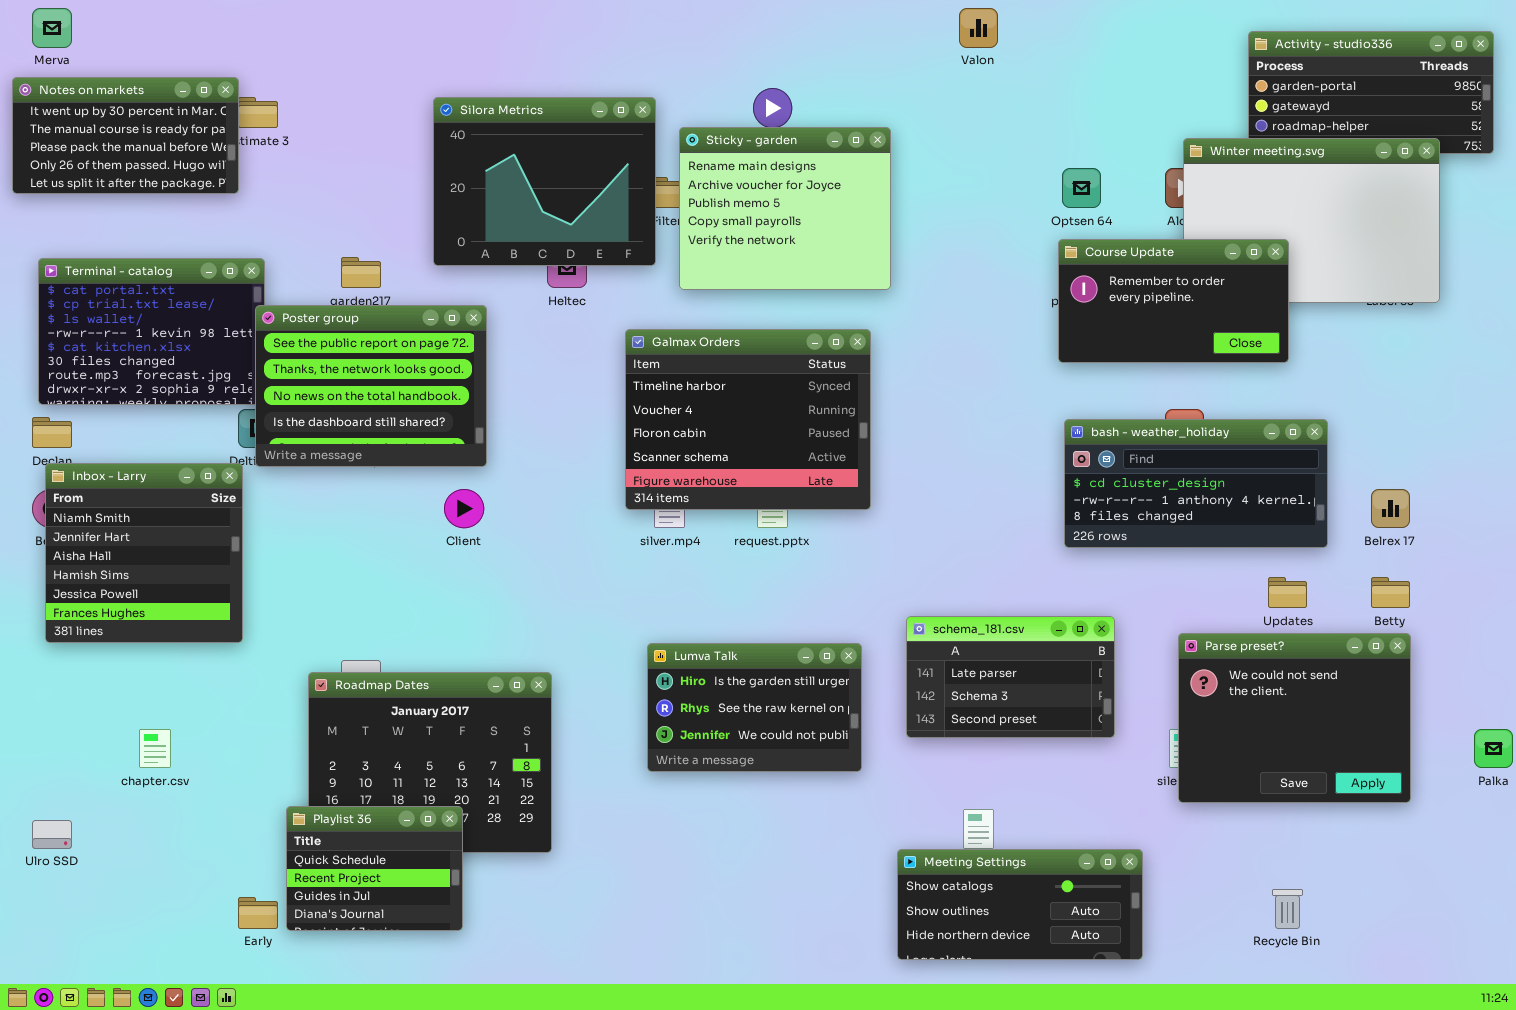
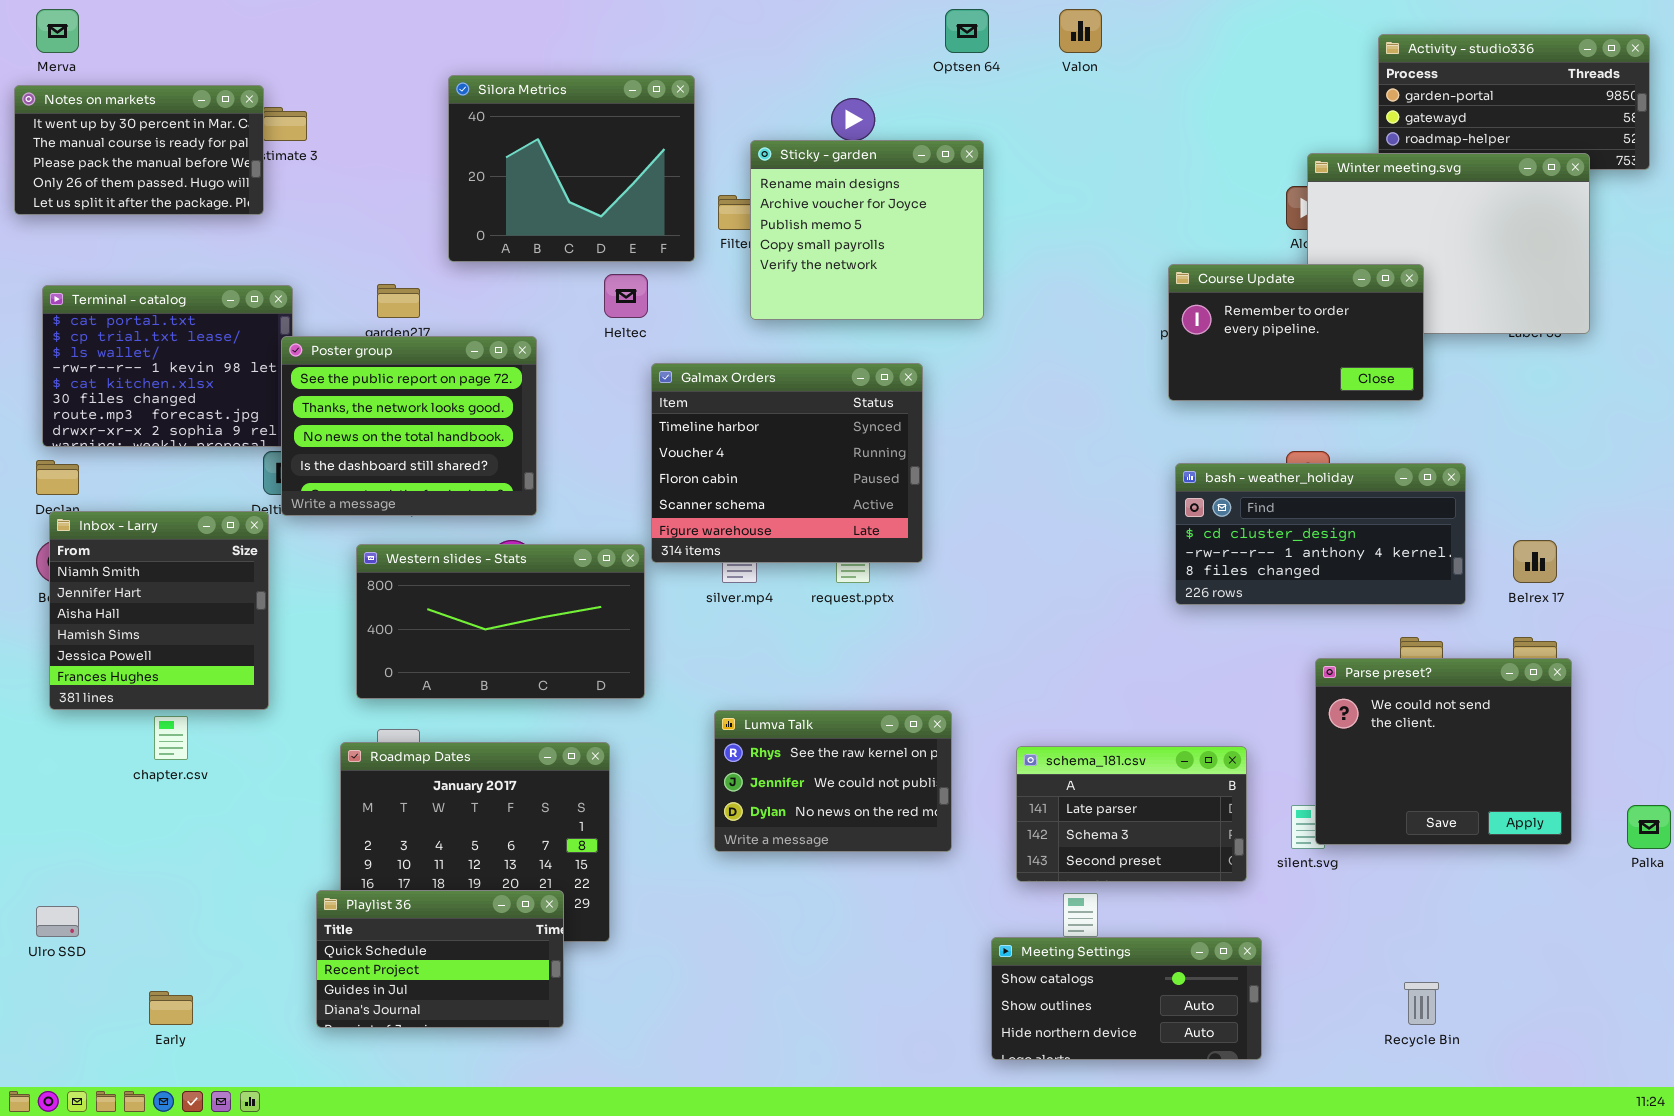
Silora Metrics: [433,97,656,266] -> [448,75,695,262], moved
Optsen 64: [1062,168,1101,208] -> [945,9,989,53], moved
Galmax Orders: [625,329,871,510] -> [651,363,923,563], moved
Western slides - Stats: none -> [356,544,645,699], opened
schema_181.csv: [906,616,1115,738] -> [1016,746,1247,882], moved
Parse preset?: [1178,633,1411,803] -> [1315,658,1572,845], moved
Lumva Talk: [647,643,862,772] -> [714,710,952,852], scrolled down 1 row
chapter.csv: [139,729,171,768] -> [154,716,188,760], moved
Playlist 36: [286,806,463,931] -> [316,890,564,1028], resized
Early: [238,897,278,929] -> [149,991,193,1025], moved

